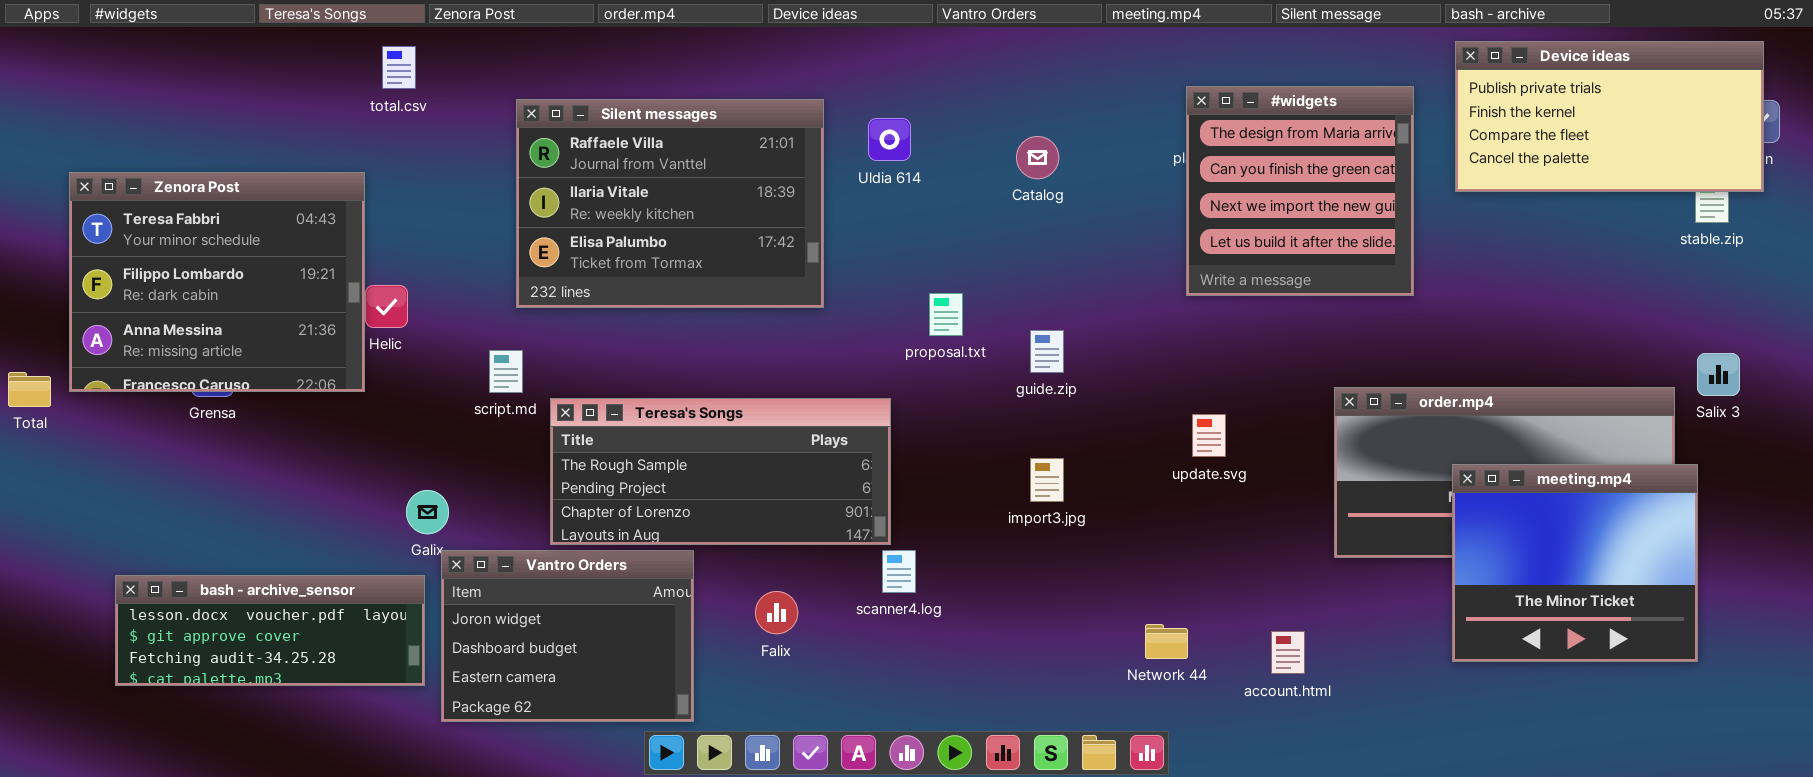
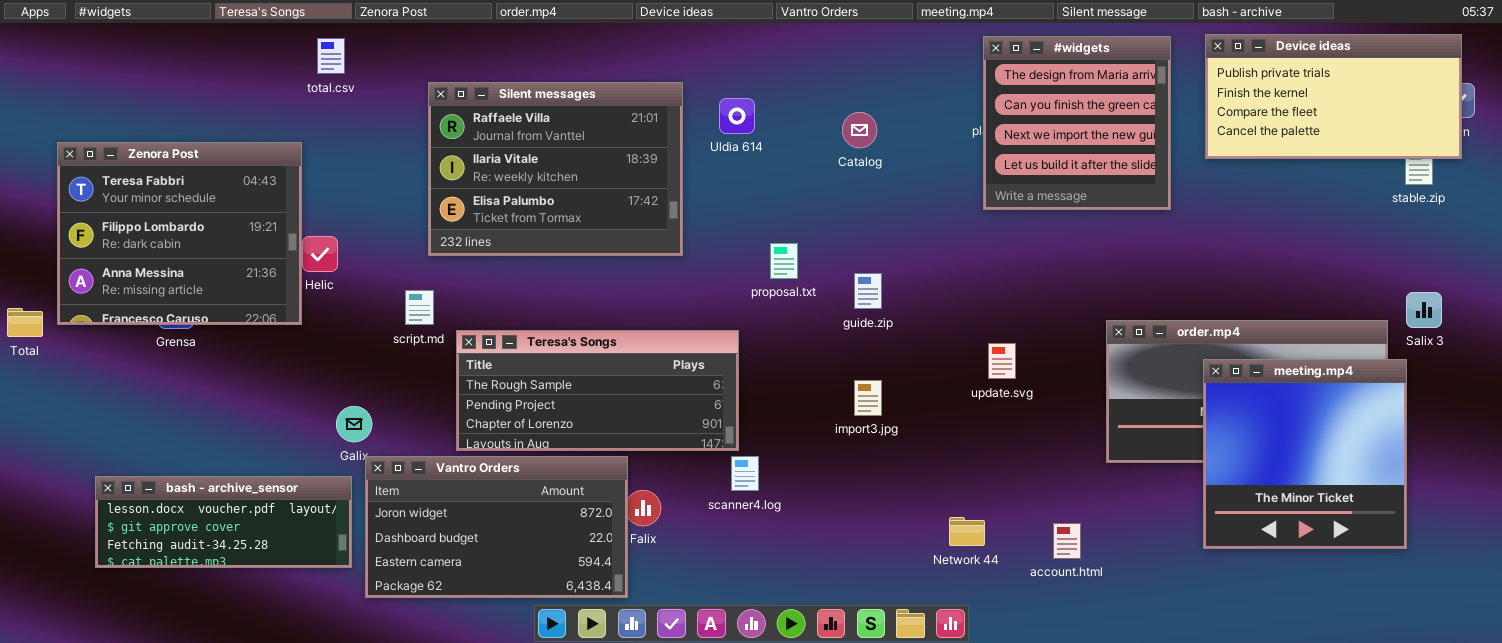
#widgets: [1186,86,1414,296] -> [983,36,1171,210], moved
meeting.mp4: [1452,464,1698,662] -> [1203,359,1407,549], resized
Vantro Orders: [441,550,694,722] -> [365,456,628,598], resized

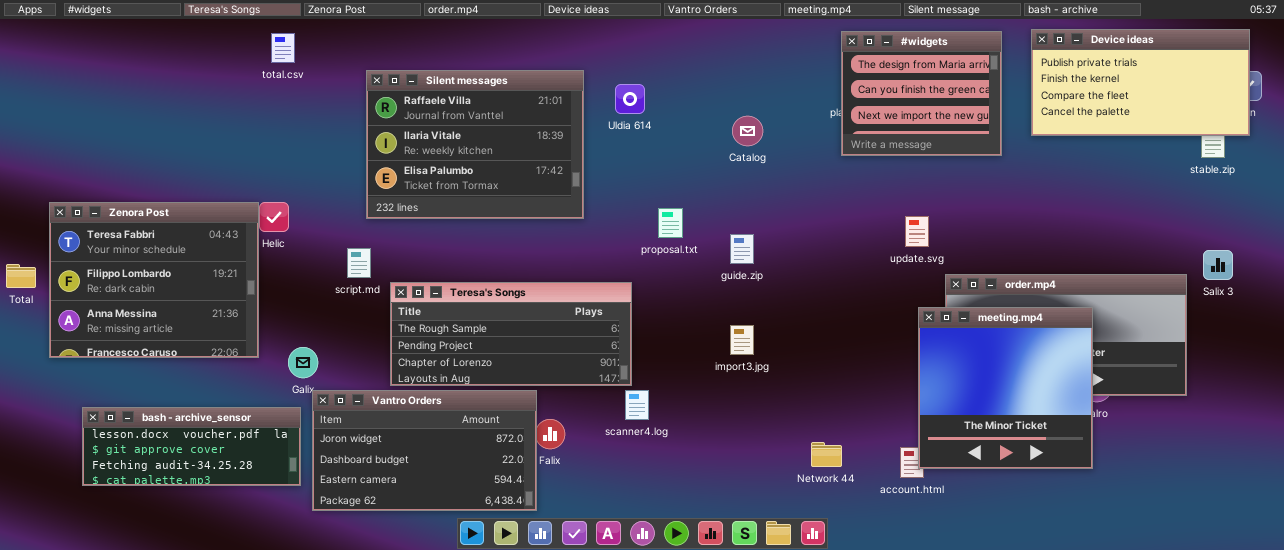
#widgets: [983,36,1171,210] -> [841,31,1002,156], resized
Catalog: [842,112,877,148] -> [732,116,763,146], moved
Zenora Post: [57,142,302,325] -> [49,202,259,358], moved
update.svg: [988,343,1016,379] -> [905,216,929,247], moved
meeting.mp4: [1203,359,1407,549] -> [918,307,1093,469], moved

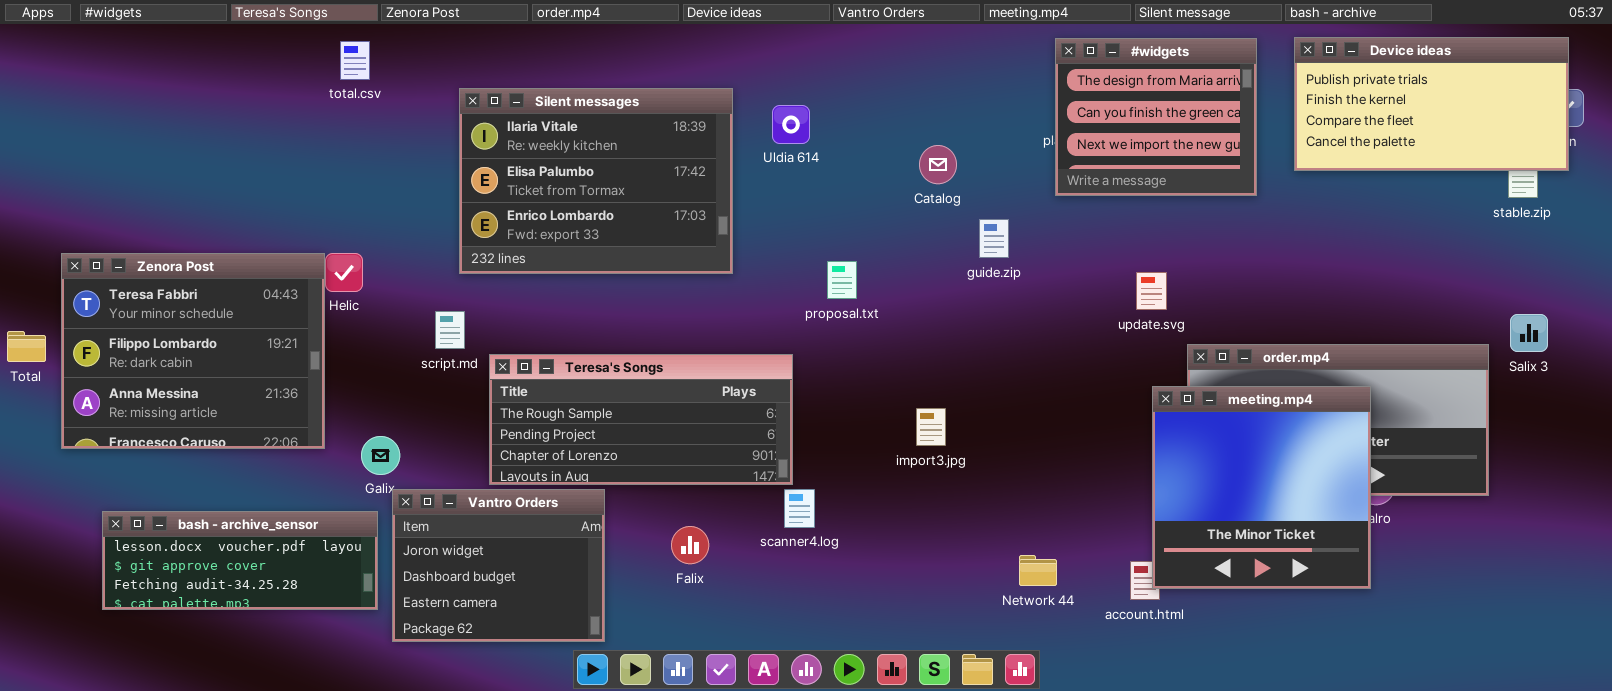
Silent messages: [366,70,584,219] -> [459,88,733,274], scrolled down 1 row
guide.zip: [730,234,754,264] -> [979,219,1009,258], moved
Vantro Orders: [312,390,537,511] -> [392,489,605,642], resized

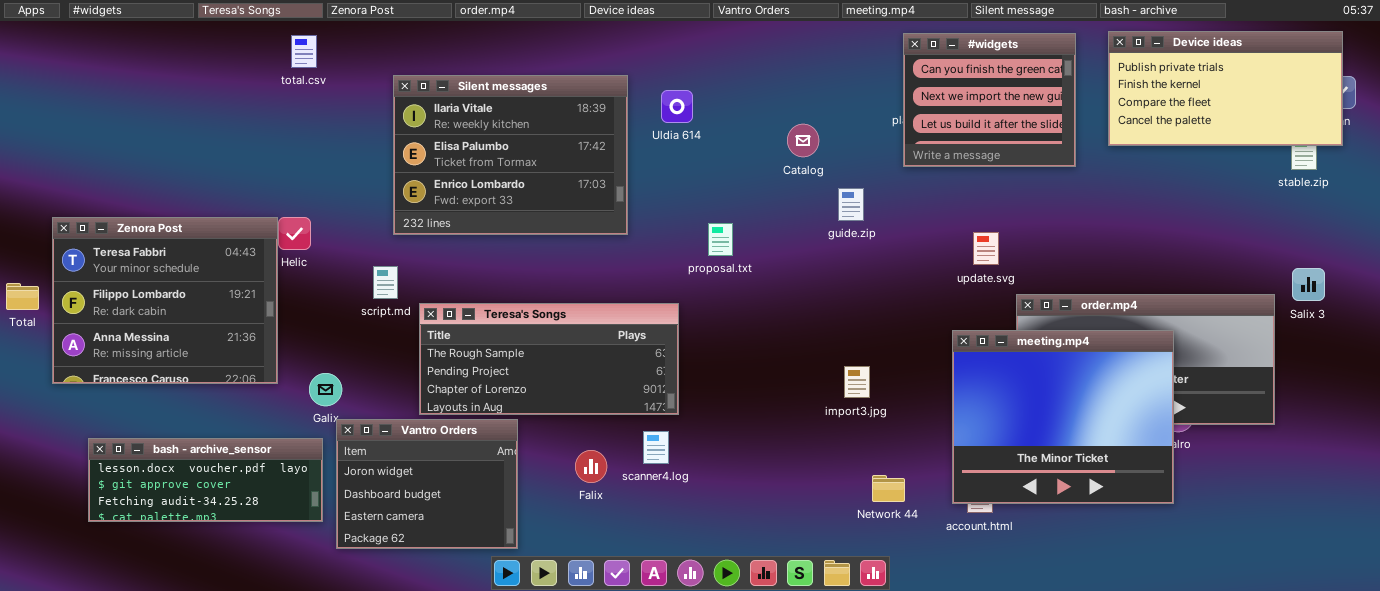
#widgets: [1055,38,1257,196] -> [903,33,1076,167], scrolled down 1 row
meeting.mp4: [1152,386,1371,589] -> [952,330,1174,504], resized
import3.jpg: [916,408,946,446] -> [844,366,870,398], moved
scanner4.log: [784,489,815,528] -> [643,431,669,464], moved

